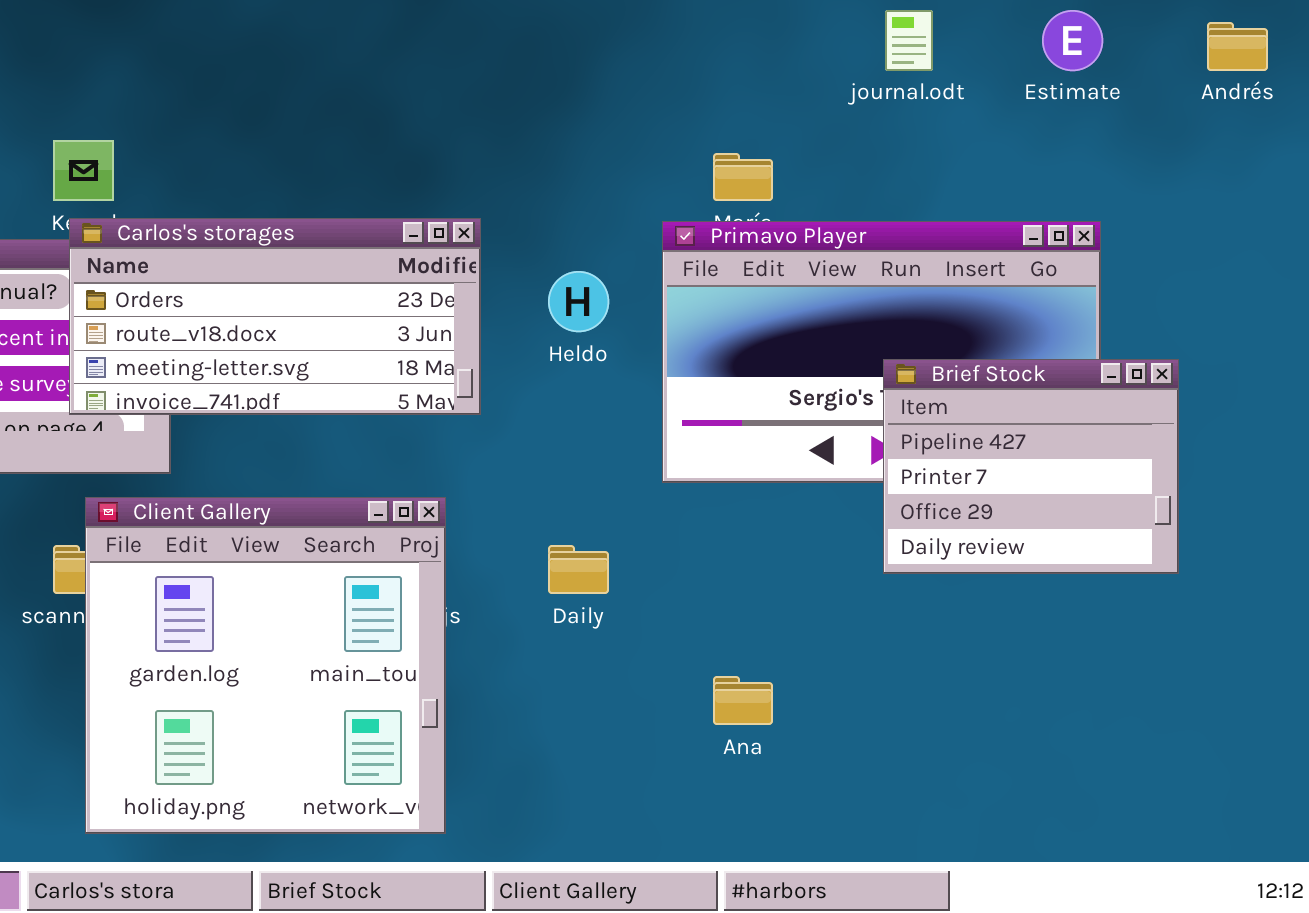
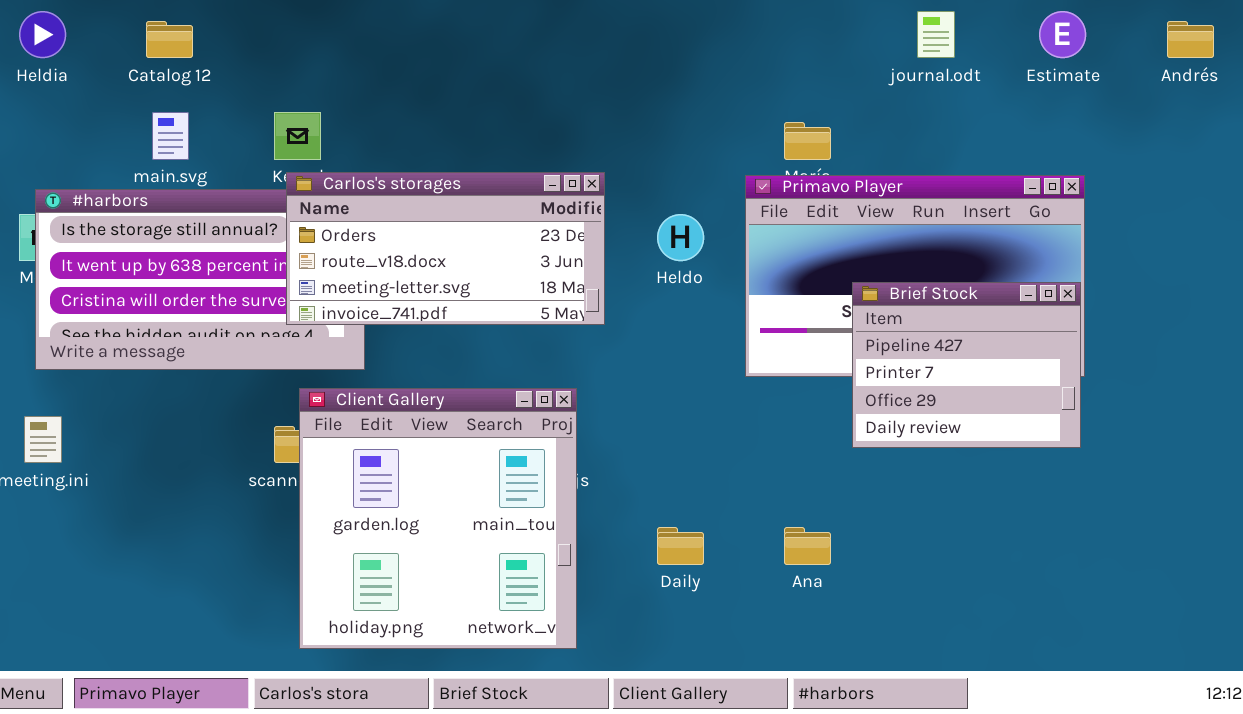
Brief Stock: [883,359,1179,574] -> [852,282,1081,448], moved
Daily: [548,545,609,594] -> [657,527,704,565], moved

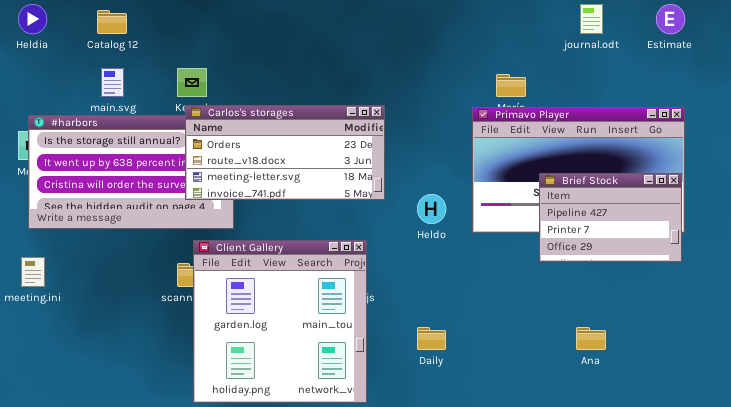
Heldo: [657,214,704,261] -> [417,194,446,224], moved
Brief Stock: [852,282,1081,448] -> [539,173,682,262], resized
Ana: [784,527,831,565] -> [576,327,606,350], moved

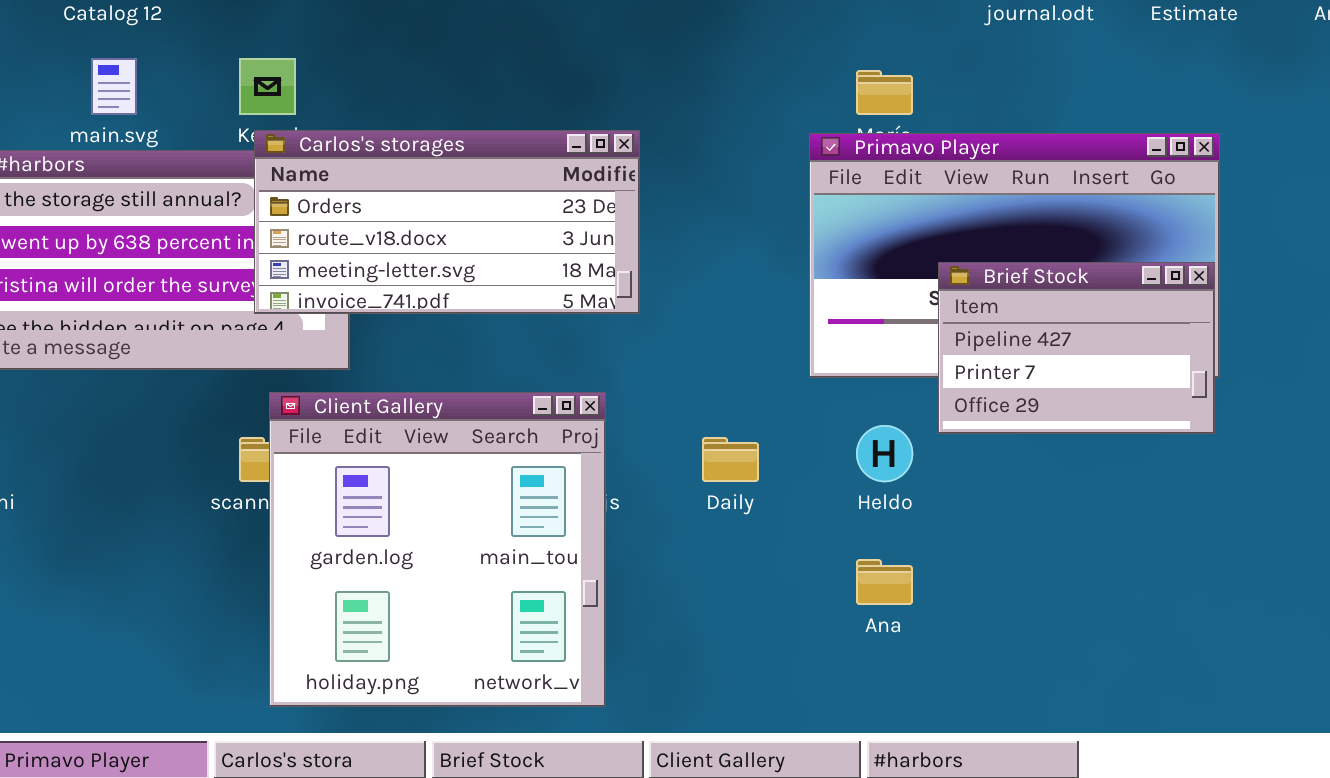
Heldo: [417,194,446,224] -> [856,425,913,482], moved
Daily: [417,327,446,350] -> [702,437,759,482], moved
Ana: [576,327,606,350] -> [856,559,913,605], moved

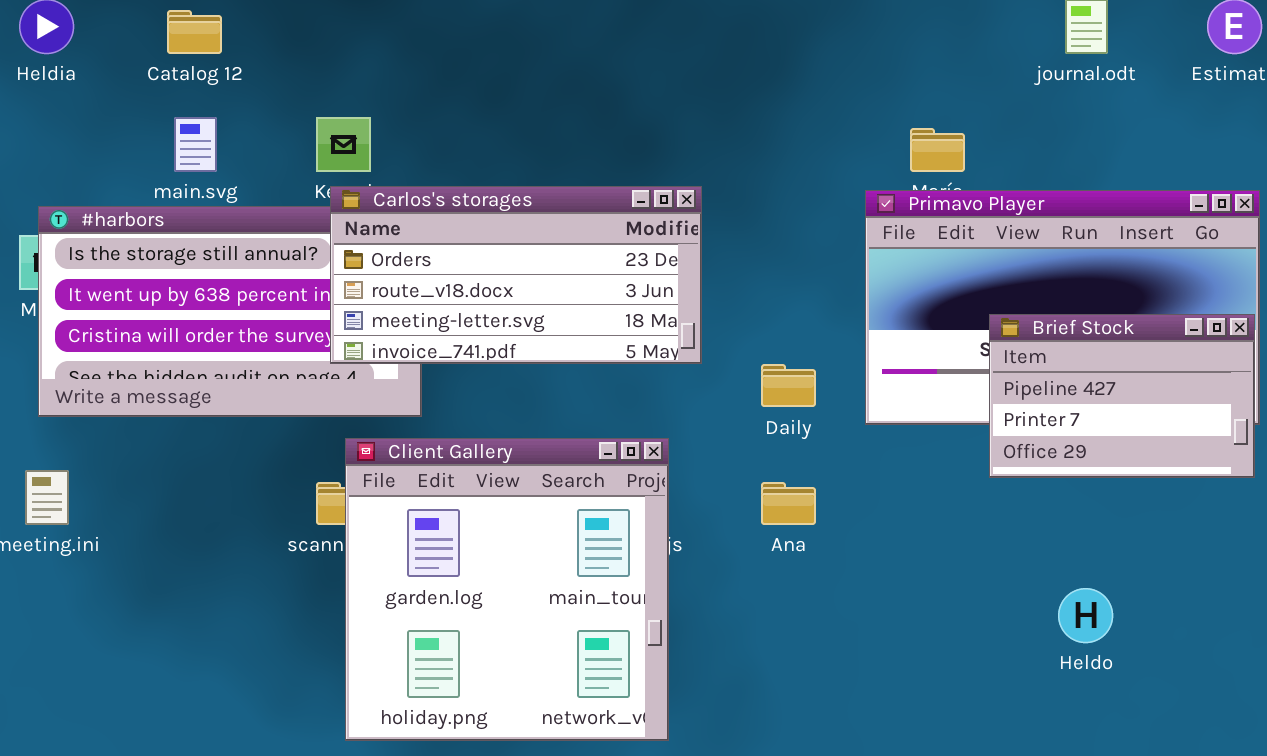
Heldo: [856,425,913,482] -> [1058,588,1113,643], moved
Daily: [702,437,759,482] -> [761,364,816,407], moved
Ana: [856,559,913,605] -> [761,482,816,525], moved

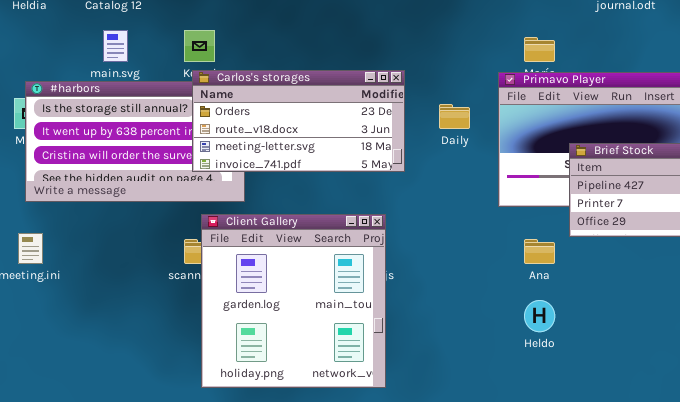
Daily: [761,364,816,407] -> [439,104,470,129], moved
Ana: [761,482,816,525] -> [524,239,555,264], moved
Heldo: [1058,588,1113,643] -> [524,300,555,332], moved

